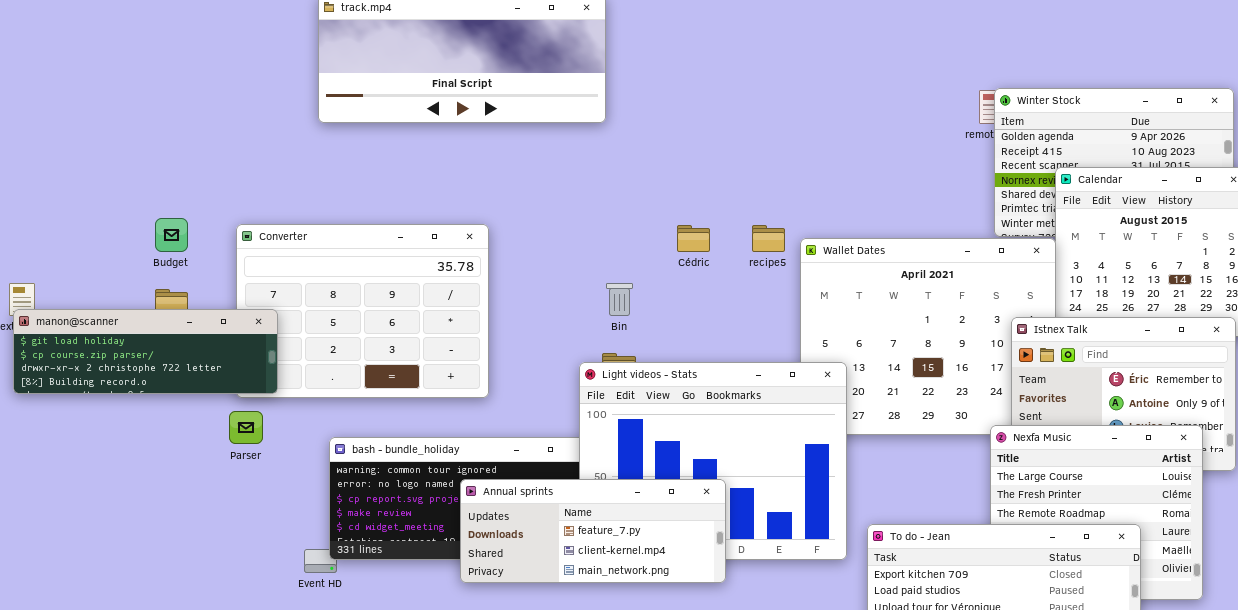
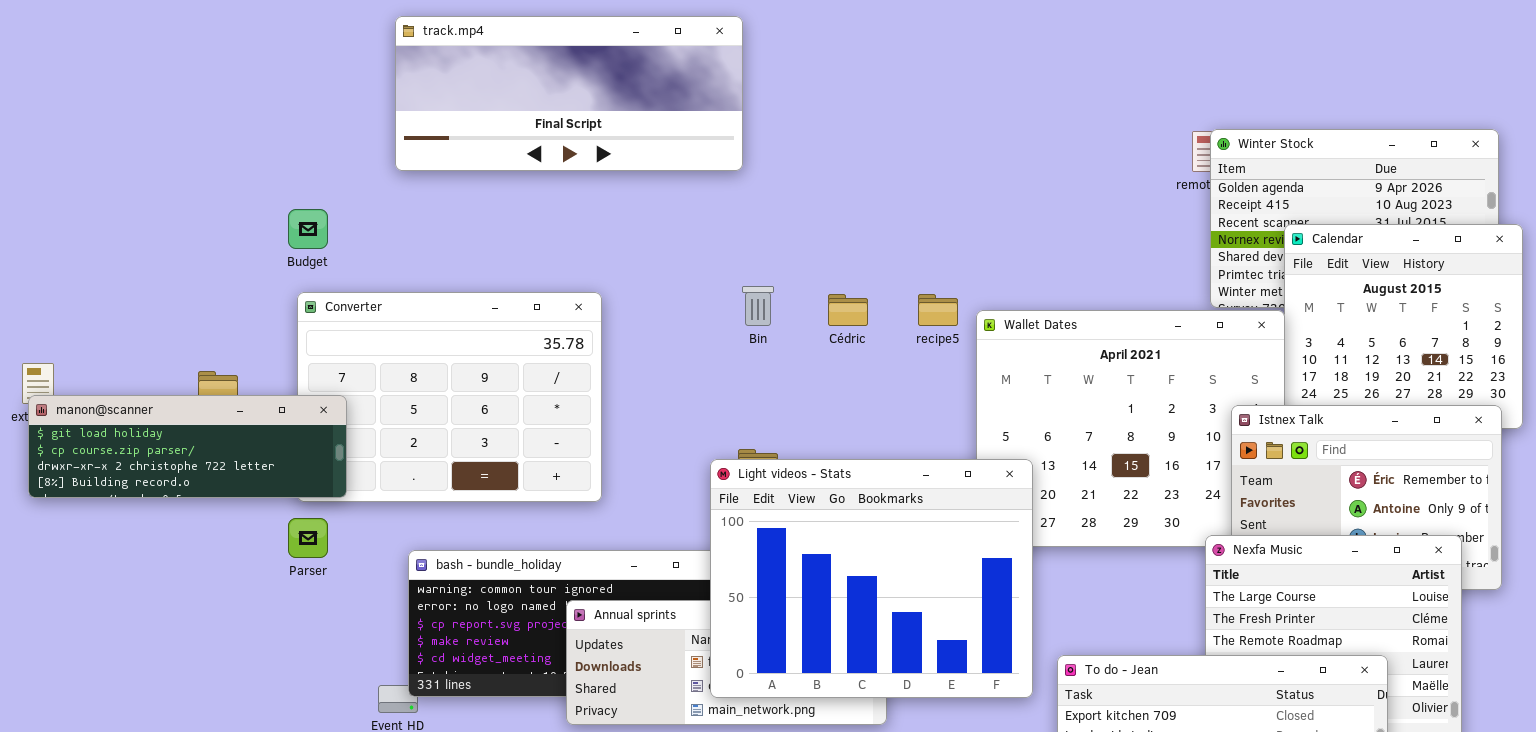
Budget: [155,218,188,252] -> [288,209,328,249], moved
Bin: [606,283,633,316] -> [742,286,774,326], moved
Light videos - Stats: [579,362,847,560] -> [710,459,1033,698], raised

